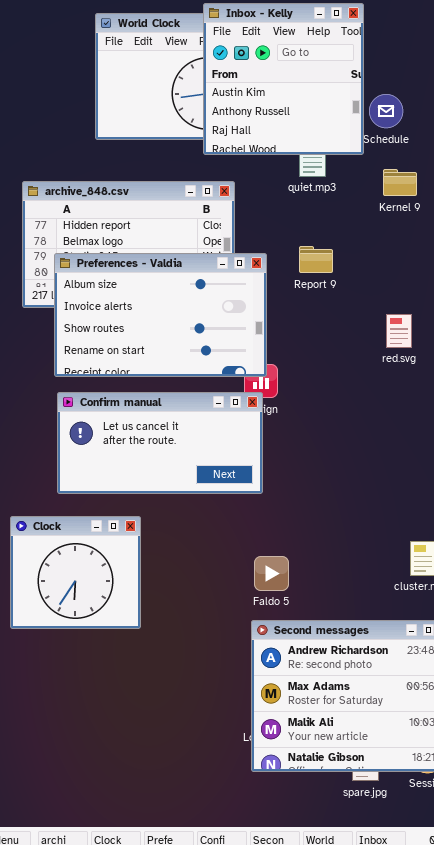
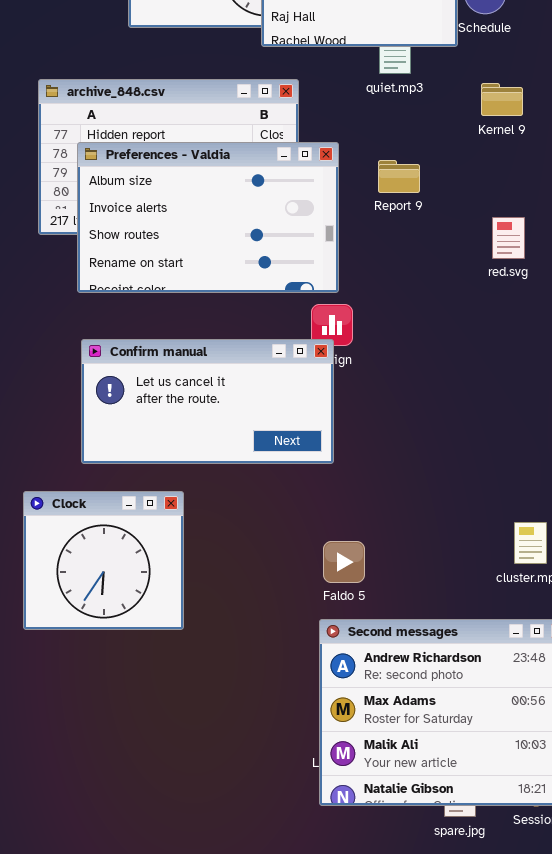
Kernel 9: [383,169,417,196] -> [481,83,523,116], moved
Preferences - Valdia: [54,253,267,377] -> [77,142,339,293], moved
red.svg: [386,314,412,348] -> [492,217,525,259], moved

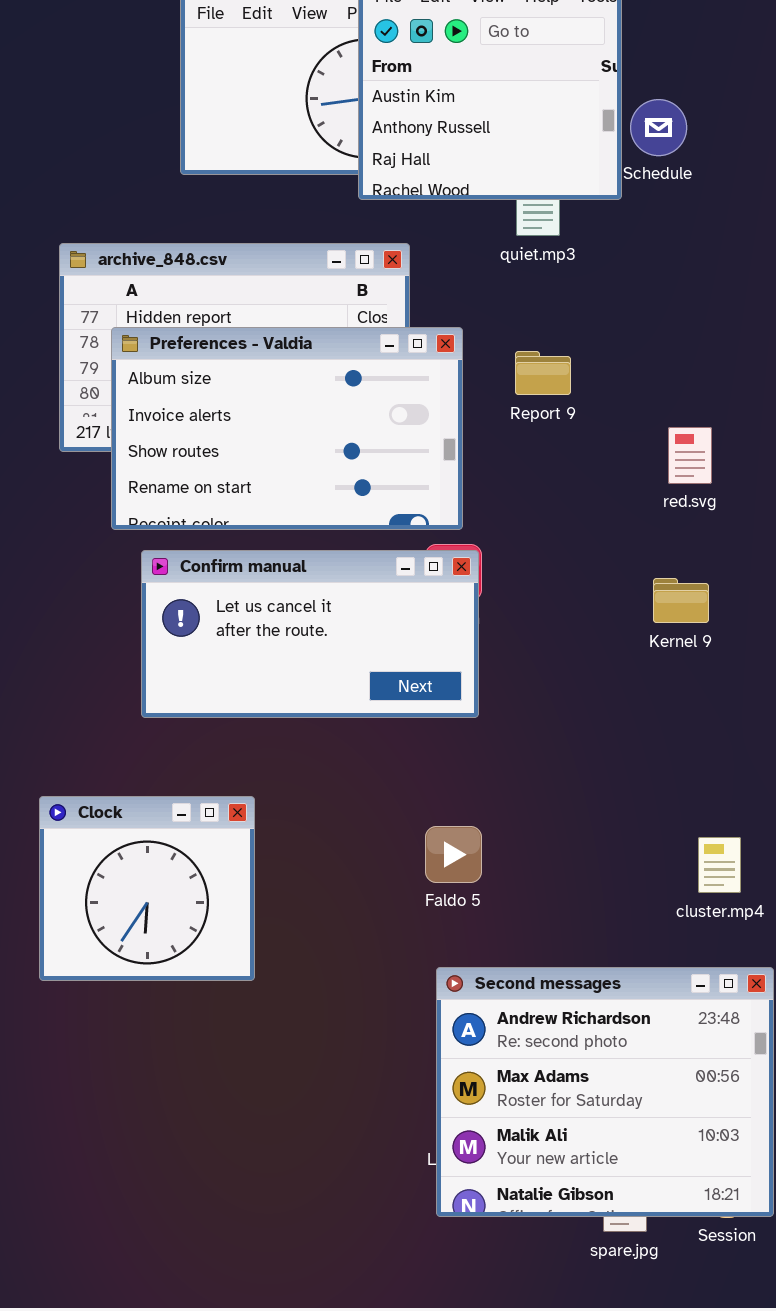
Kernel 9: [481,83,523,116] -> [653,578,709,623], moved
Confirm manual: [81,339,334,464] -> [141,550,479,718], moved
Faldo 5: [323,541,365,583] -> [425,826,482,883], moved

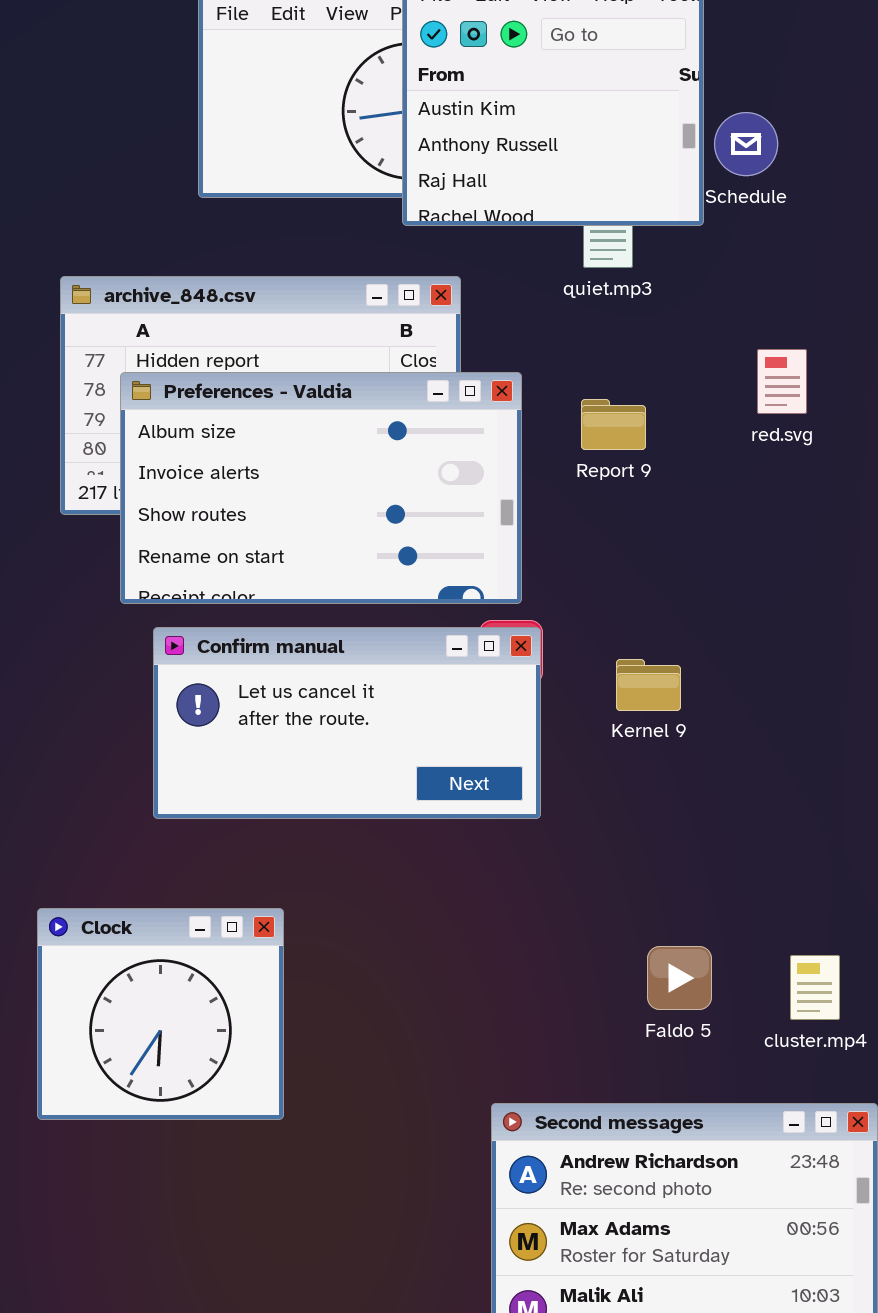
red.svg: [668,427,712,484] -> [757,349,807,414], moved
Kernel 9: [653,578,709,623] -> [616,659,681,711], moved
Faldo 5: [425,826,482,883] -> [647,946,712,1010], moved

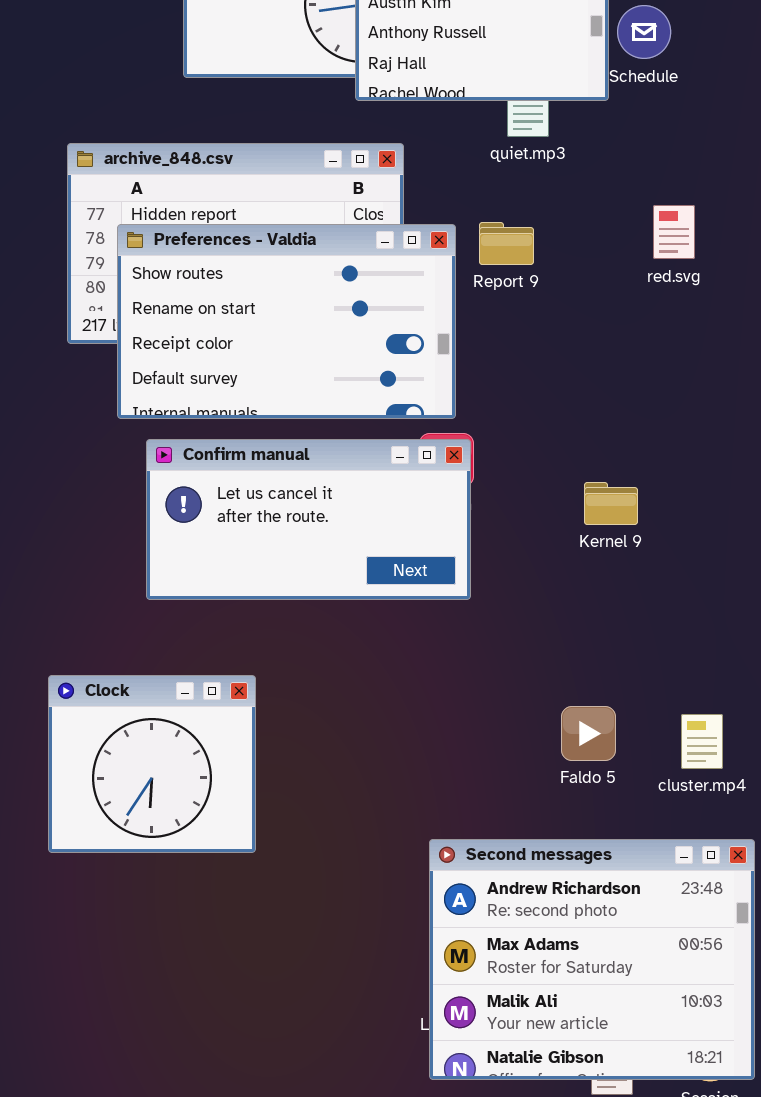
Preferences - Valdia: [120,372,522,604] -> [117,224,456,419], scrolled down 2 rows
Report 9: [581,399,646,450] -> [479,222,534,265], moved
Kernel 9: [616,659,681,711] -> [584,482,638,525], moved

